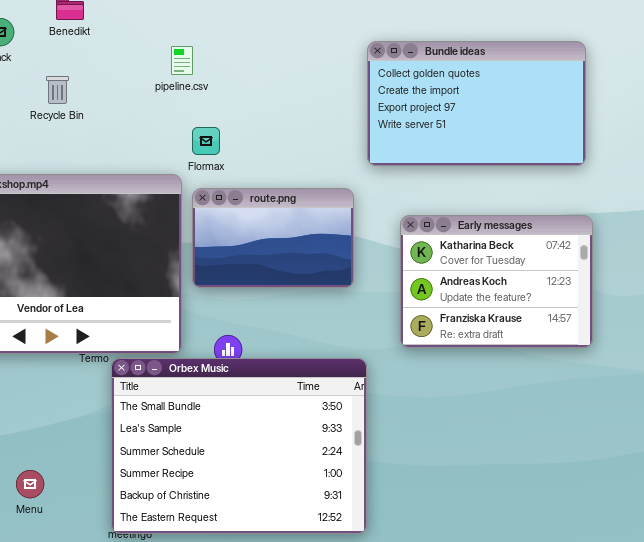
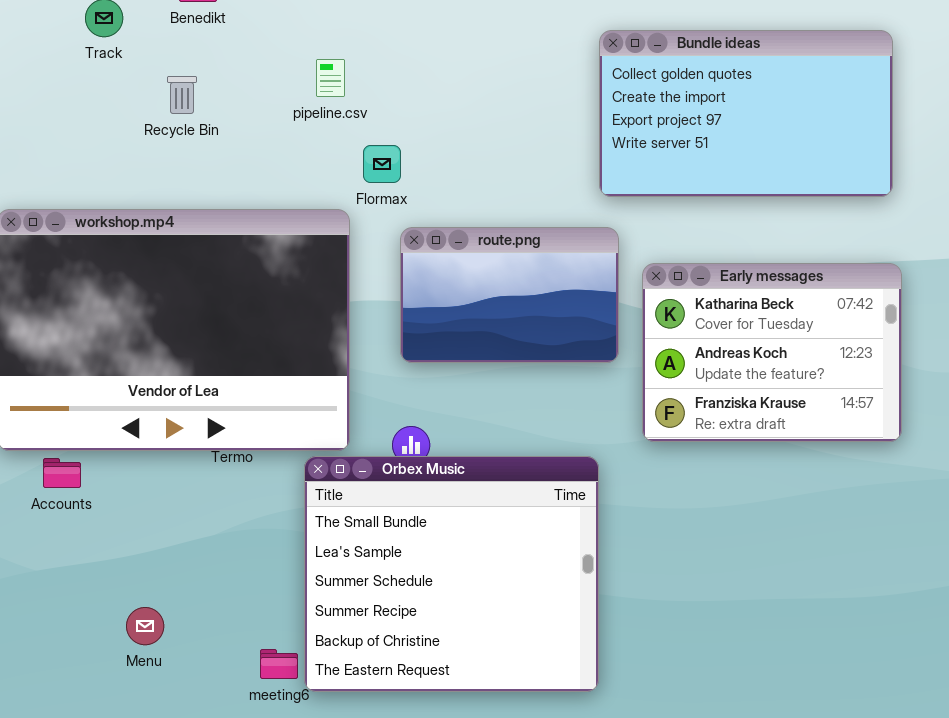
pipeline.csv: [171,46,193,75] -> [316,59,345,97], moved
route.png: [192,188,354,288] -> [400,227,619,363], moved
Orbex Music: [111,358,367,534] -> [304,456,599,692], resized

